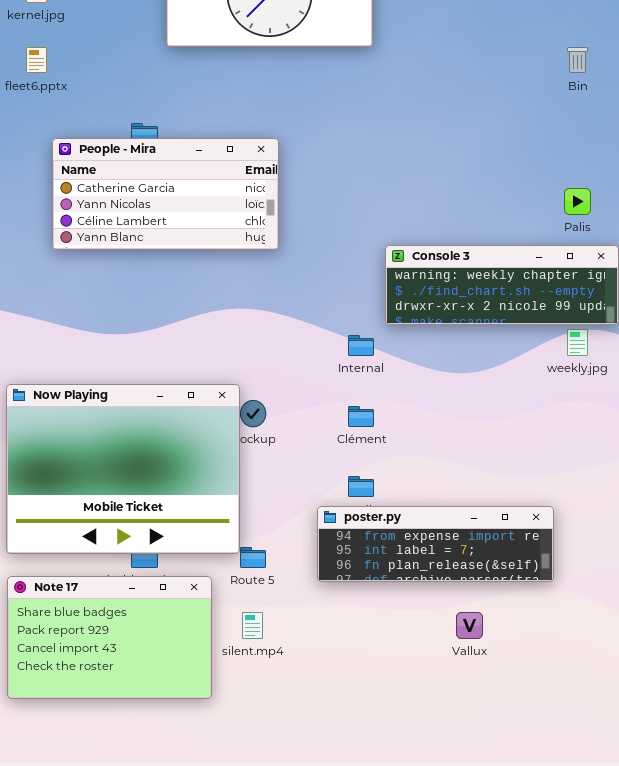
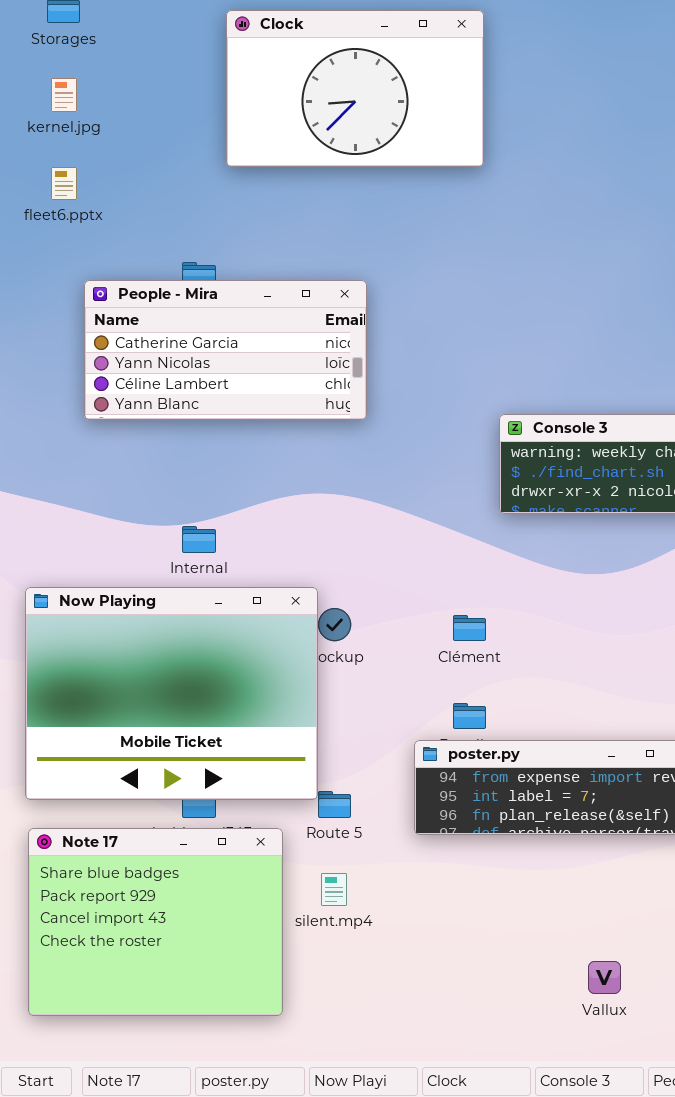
Internal: [348,335,374,356] -> [182,526,216,553], moved
Note 17: [7,576,212,699] -> [28,828,283,1016], resized
Vallux: [456,612,483,639] -> [588,961,621,994], moved

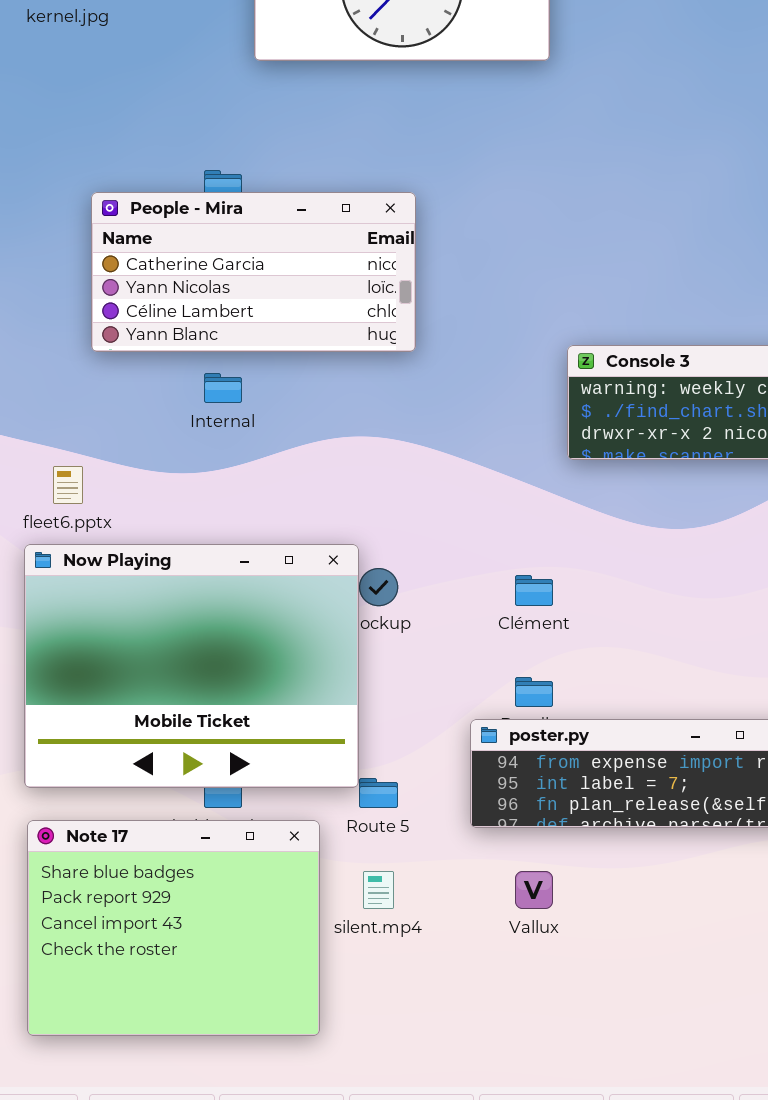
fleet6.pptx: [51,167,77,200] -> [53,466,83,504], moved
Internal: [182,526,216,553] -> [204,373,242,403], moved
Vallux: [588,961,621,994] -> [515,871,553,909], moved

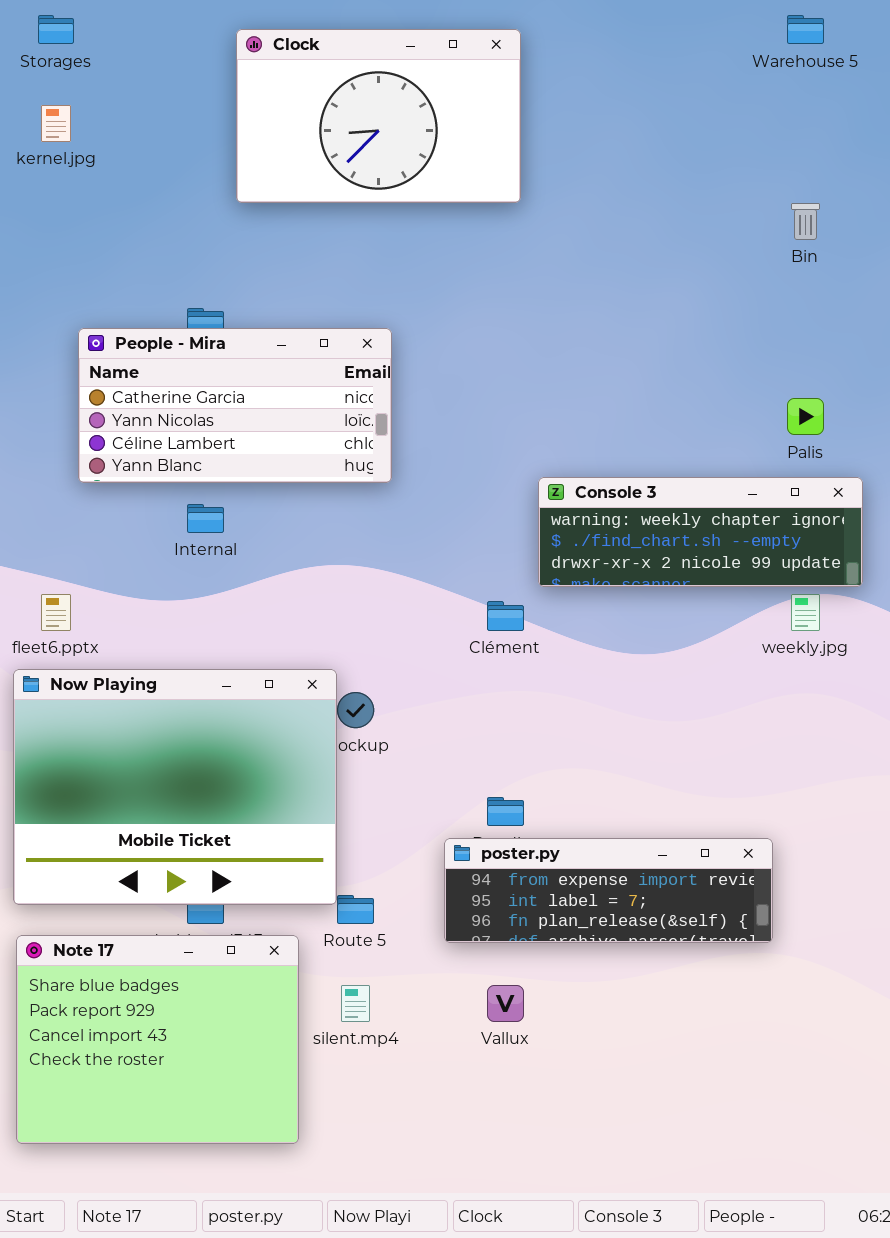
Clément: [515,575,553,606] -> [487,601,524,631], moved

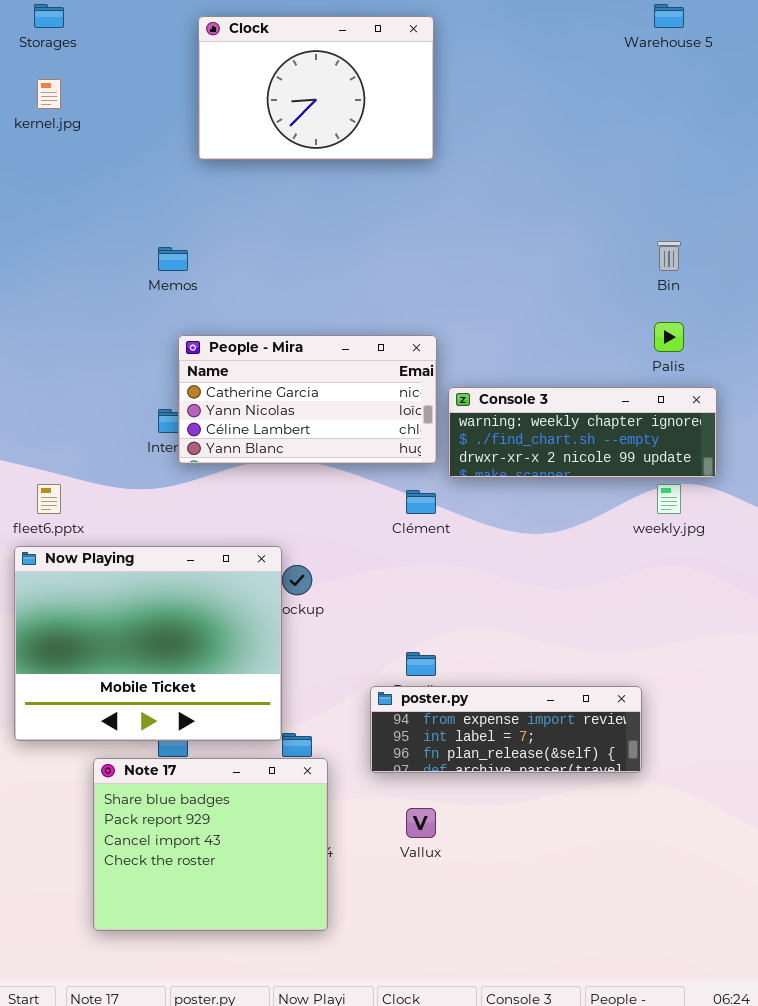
Bin: [791,203,820,240] -> [657,241,681,271], moved
People - Mira: [78,328,392,483] -> [178,335,437,464], moved
Note 17: [16,935,299,1144] -> [93,758,328,931], moved

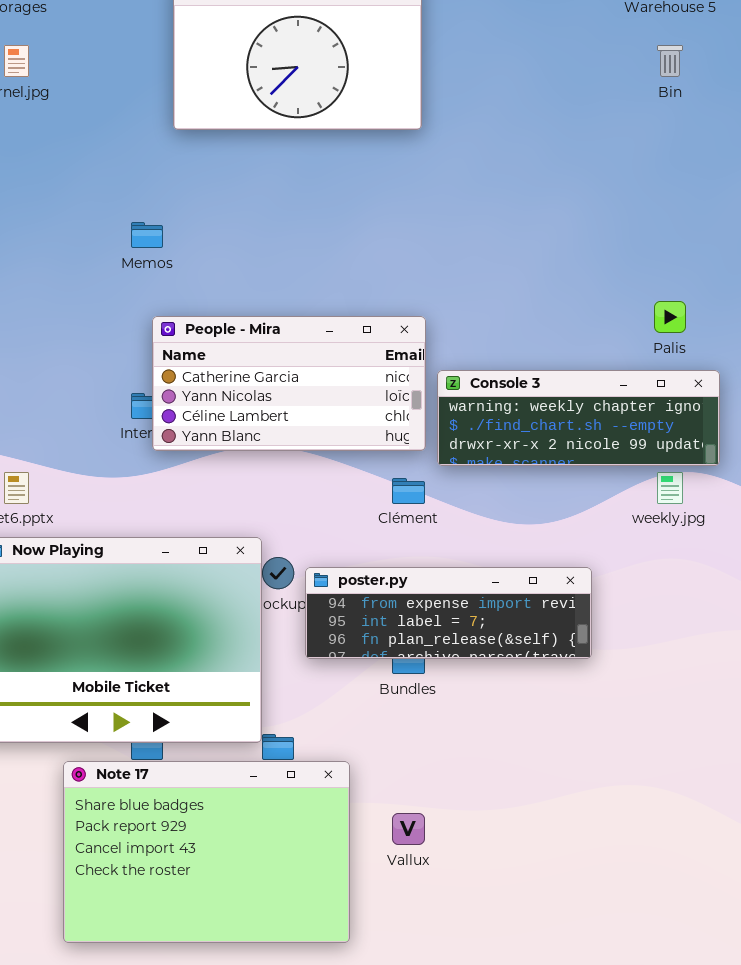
Bin: [657,241,681,271] -> [657,45,683,77], moved
poster.py: [370,686,642,773] -> [305,567,592,659], moved
Note 17: [93,758,328,931] -> [63,761,350,943], resized

